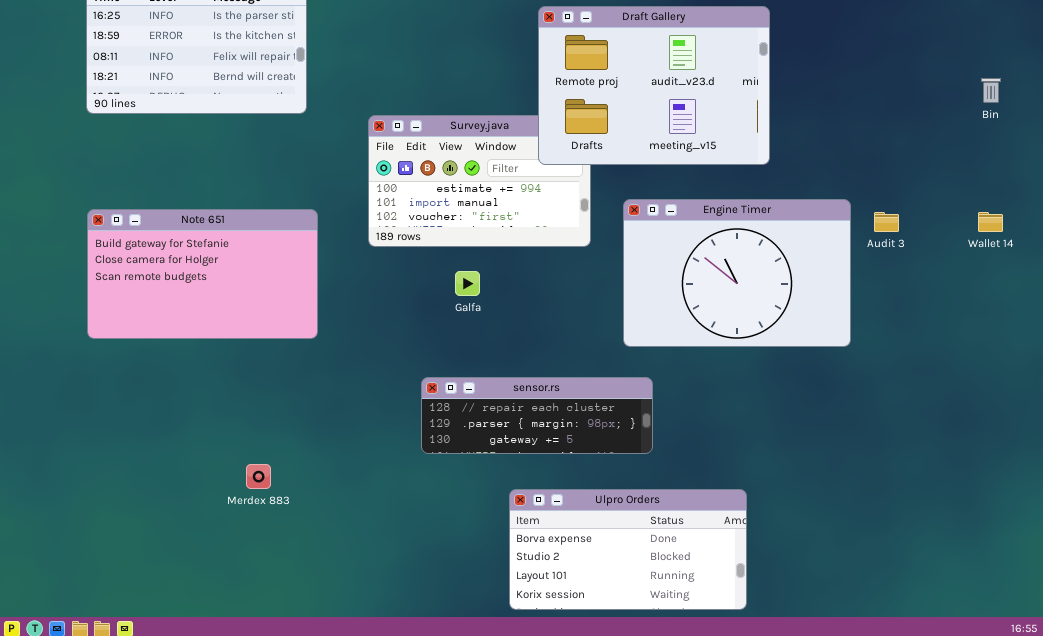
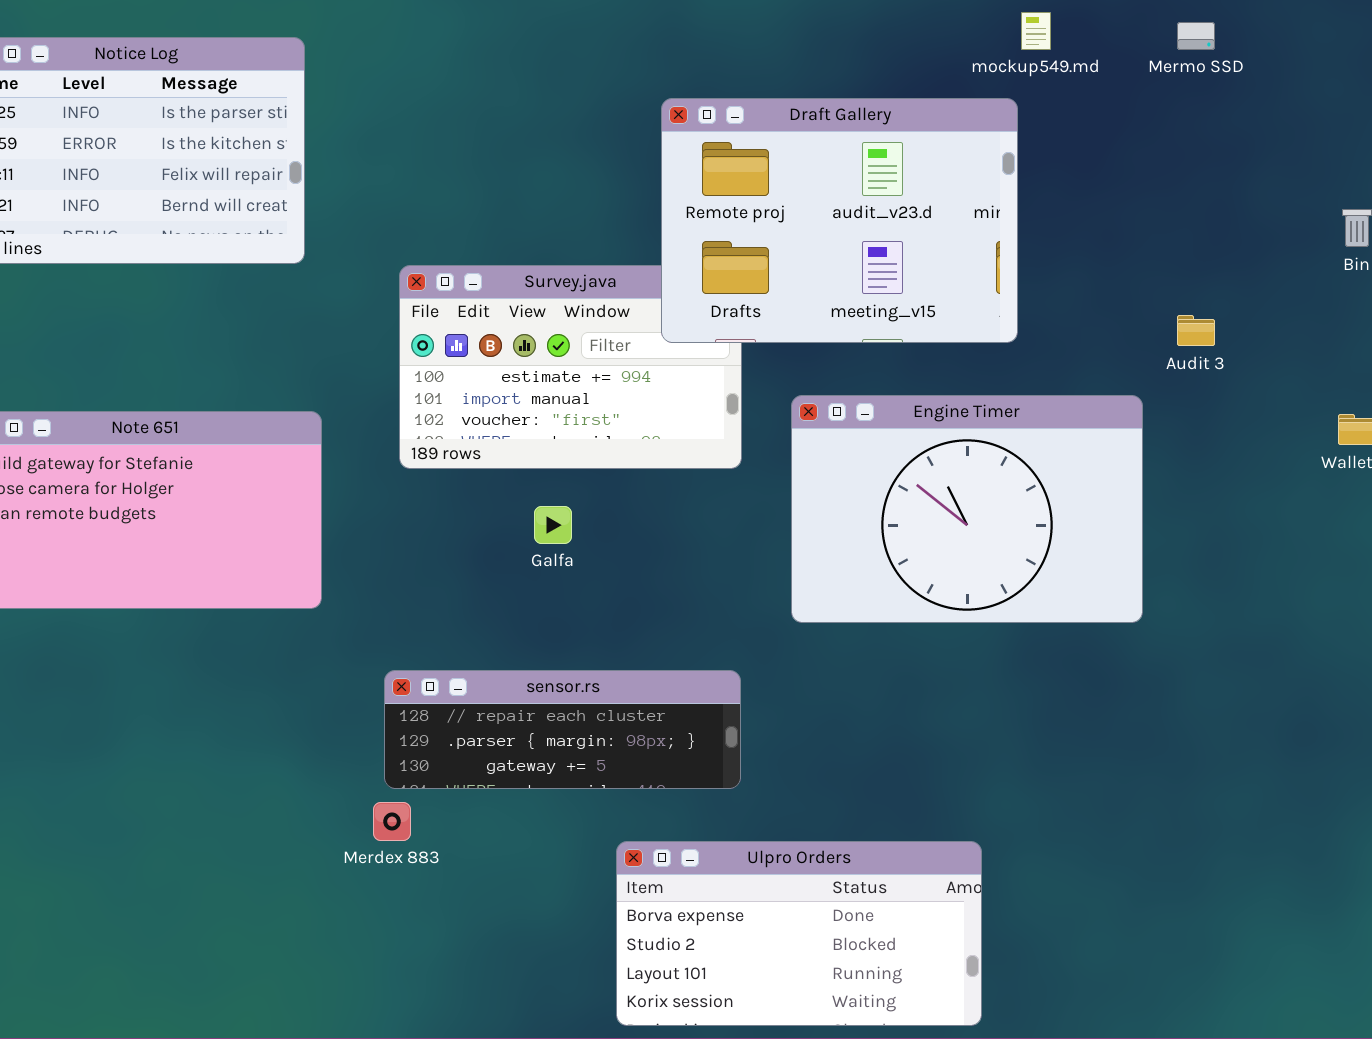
Audit 3: [874,212,899,232] -> [1177,315,1215,346], moved
sensor.rs: [421,377,653,454] -> [384,670,741,789], moved
Merdex 883: [246,464,271,489] -> [373,802,411,841], moved

